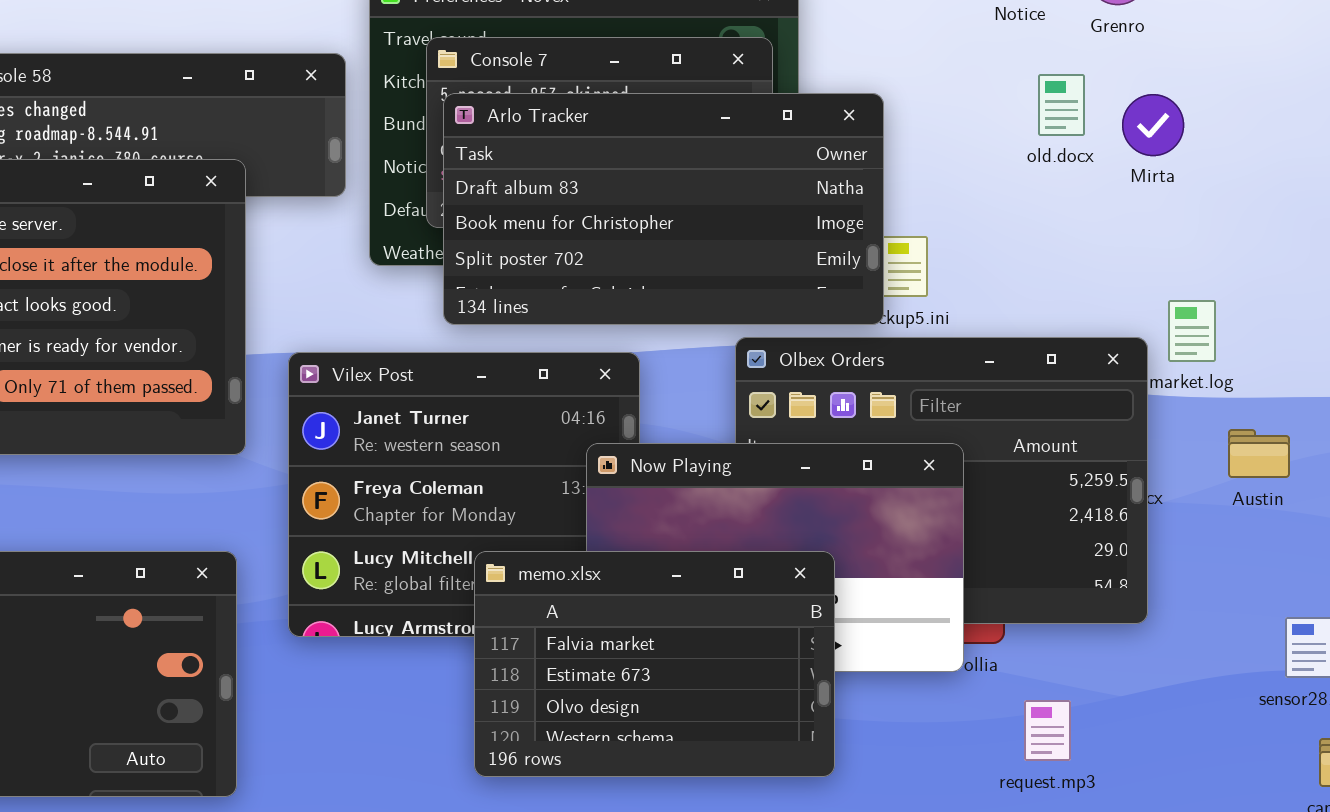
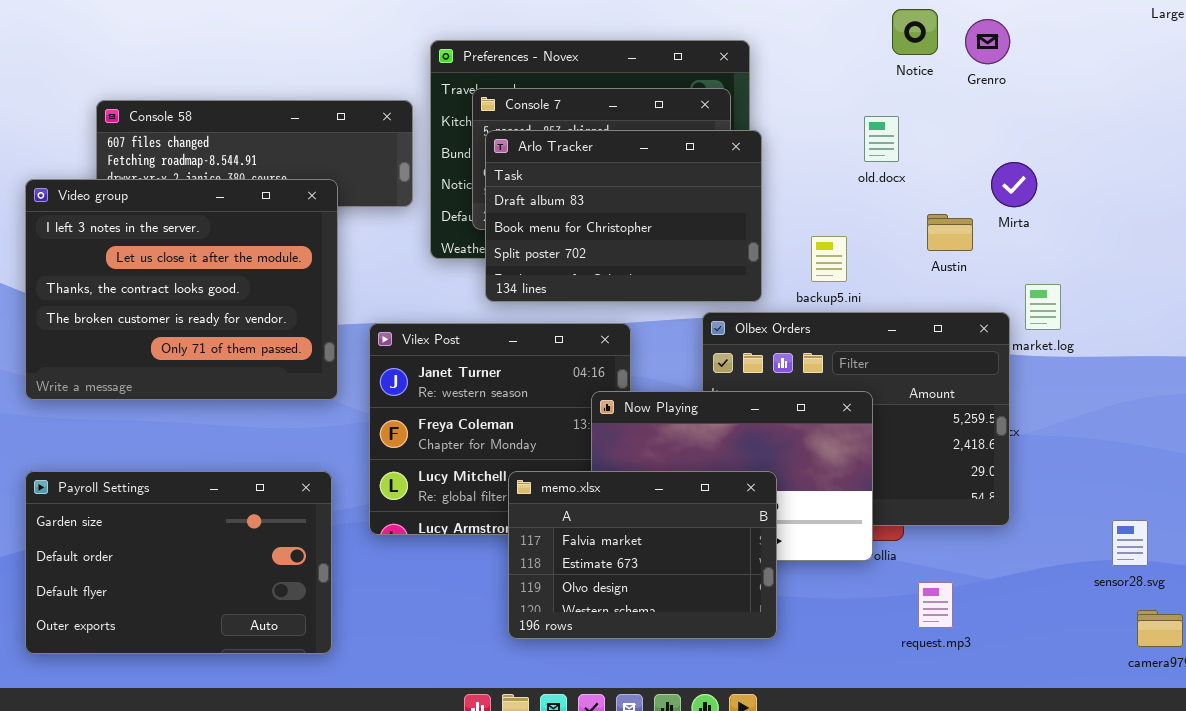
old.docx: [1038,74,1085,136] -> [864,116,899,162], moved
Arlo Tracker: [443,93,884,325] -> [485,130,762,302], resized
Mirta: [1122,94,1184,156] -> [991,162,1037,207], moved
Austin: [1228,429,1290,478] -> [927,214,973,251], moved

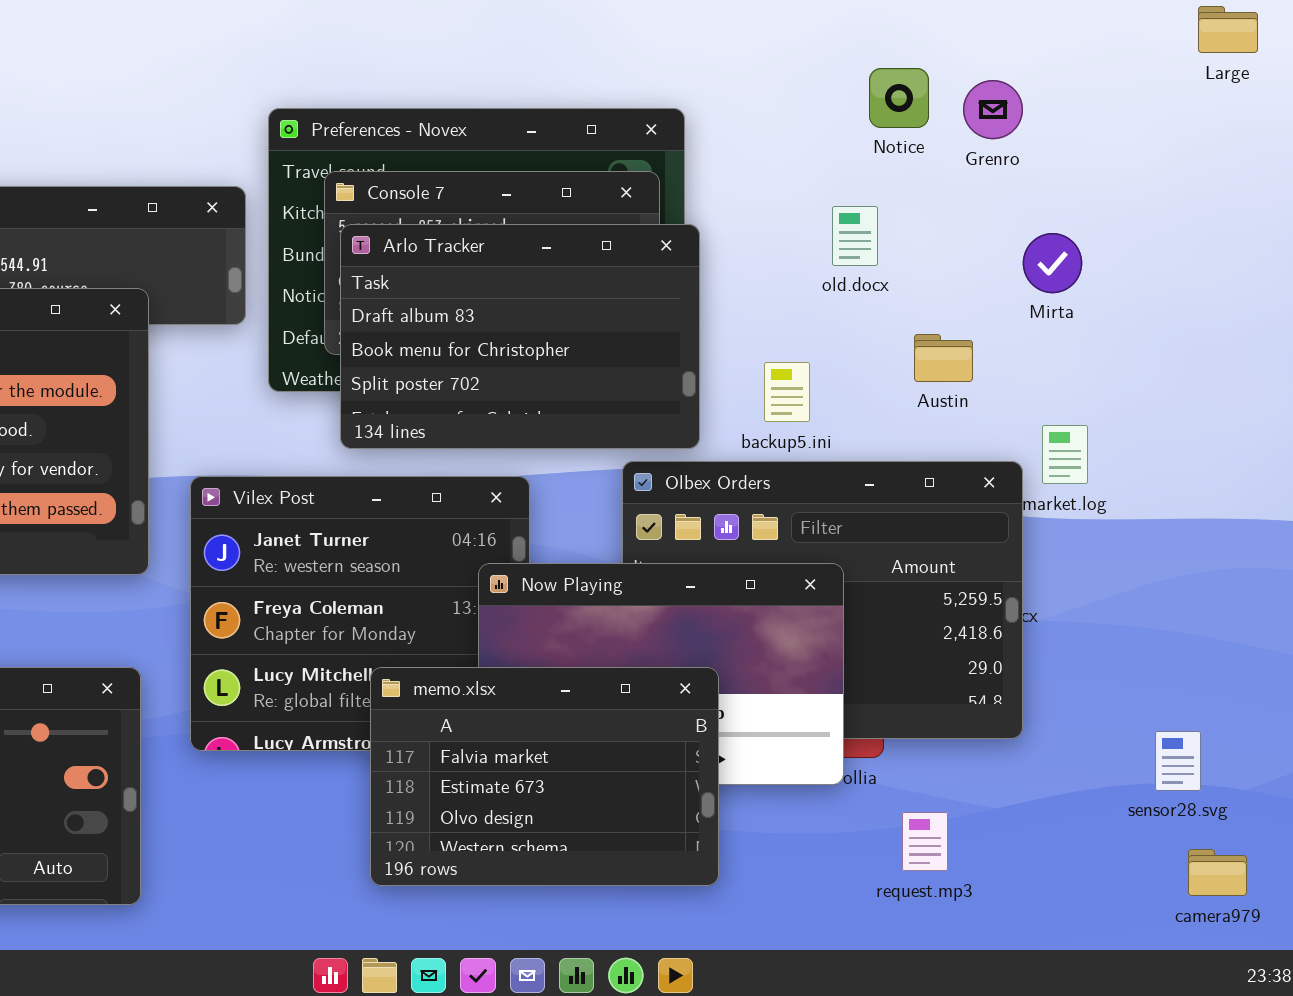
Mirta: [991,162,1037,207] -> [1023,233,1082,293], moved

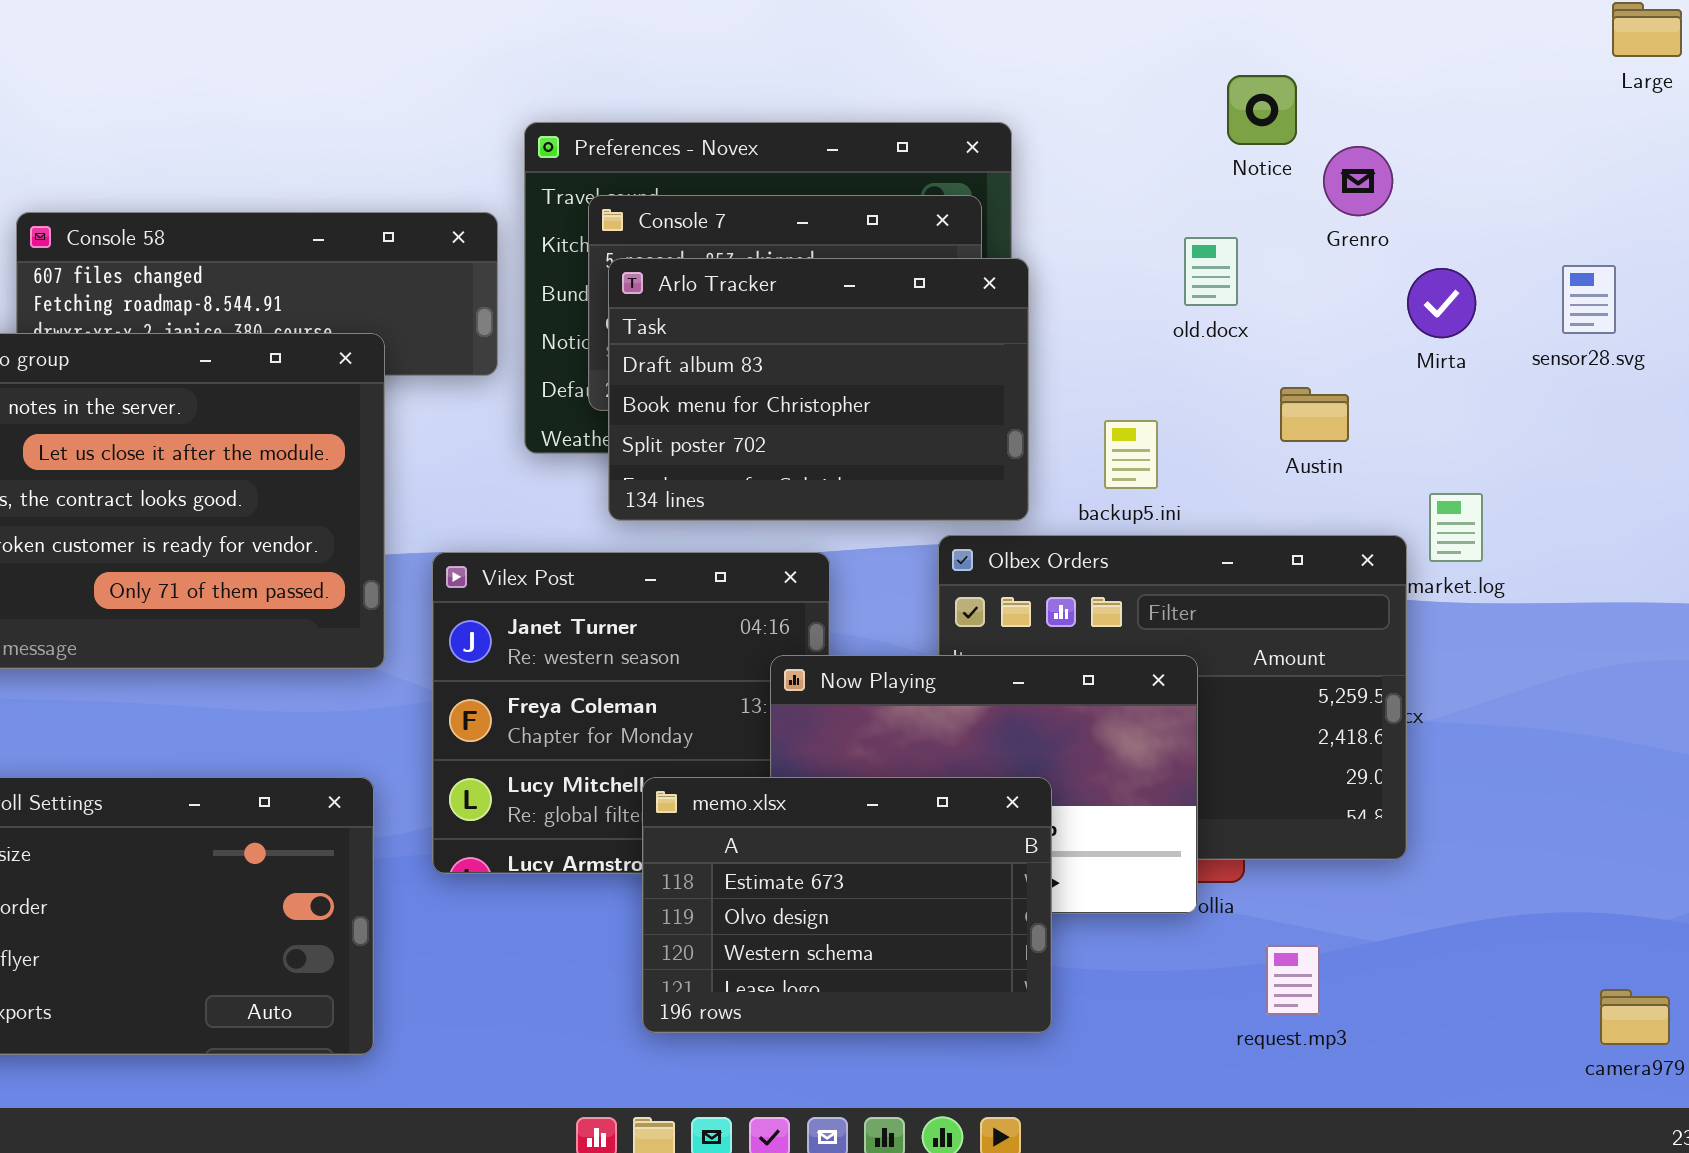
Grenro: [963,80,1023,139] -> [1323,146,1393,216], moved
memo.xlsx: [370,667,719,886] -> [642,777,1052,1033], scrolled down 1 row
sensor28.svg: [1155,731,1201,791] -> [1562,265,1616,334], moved

